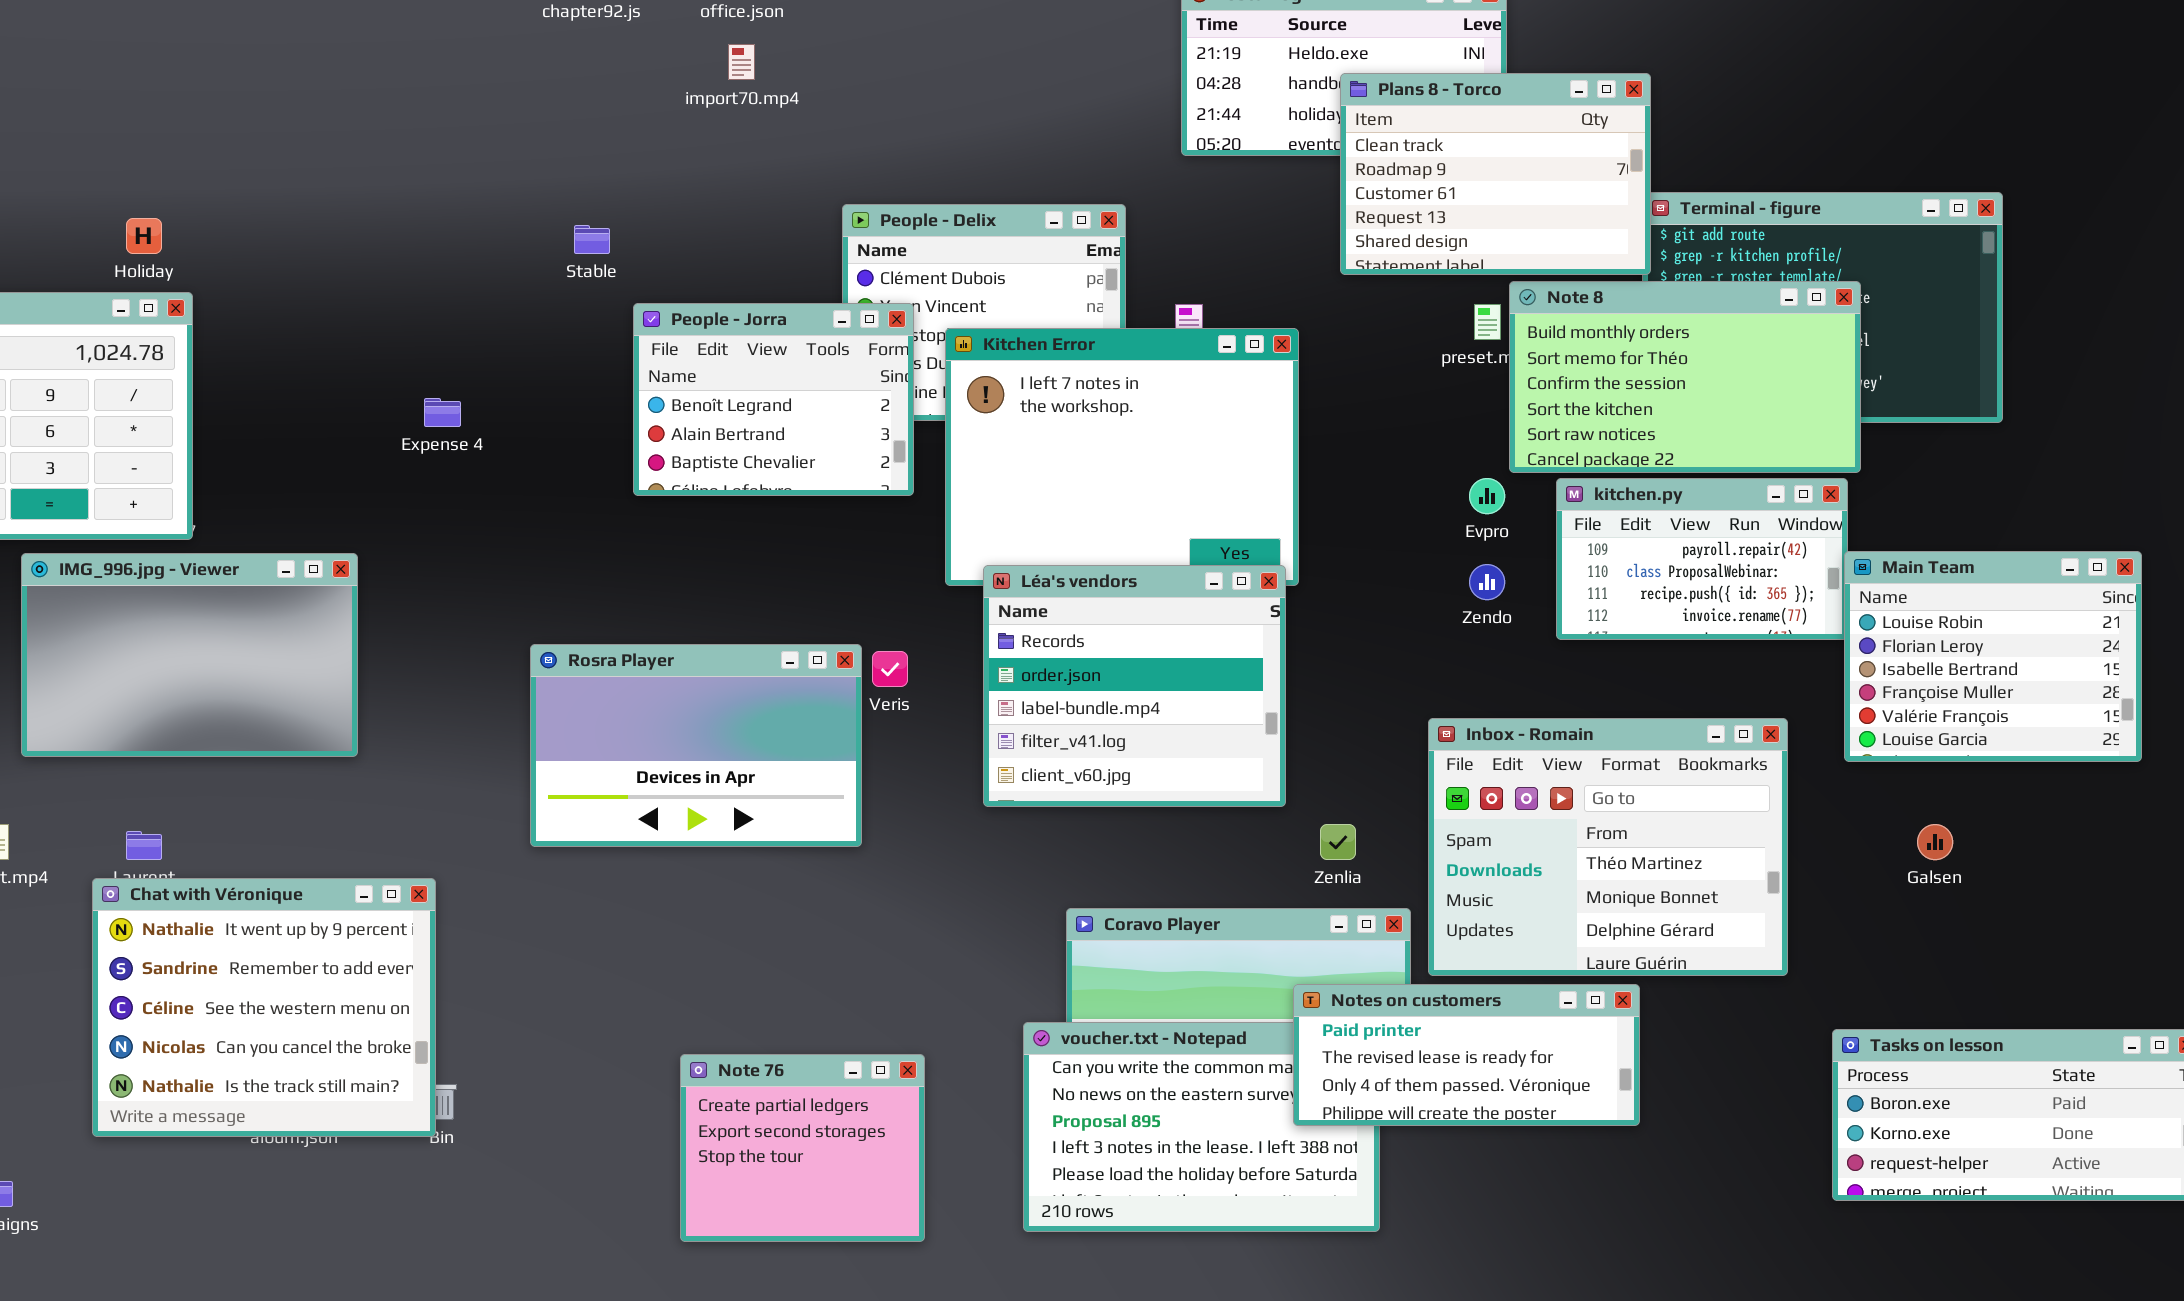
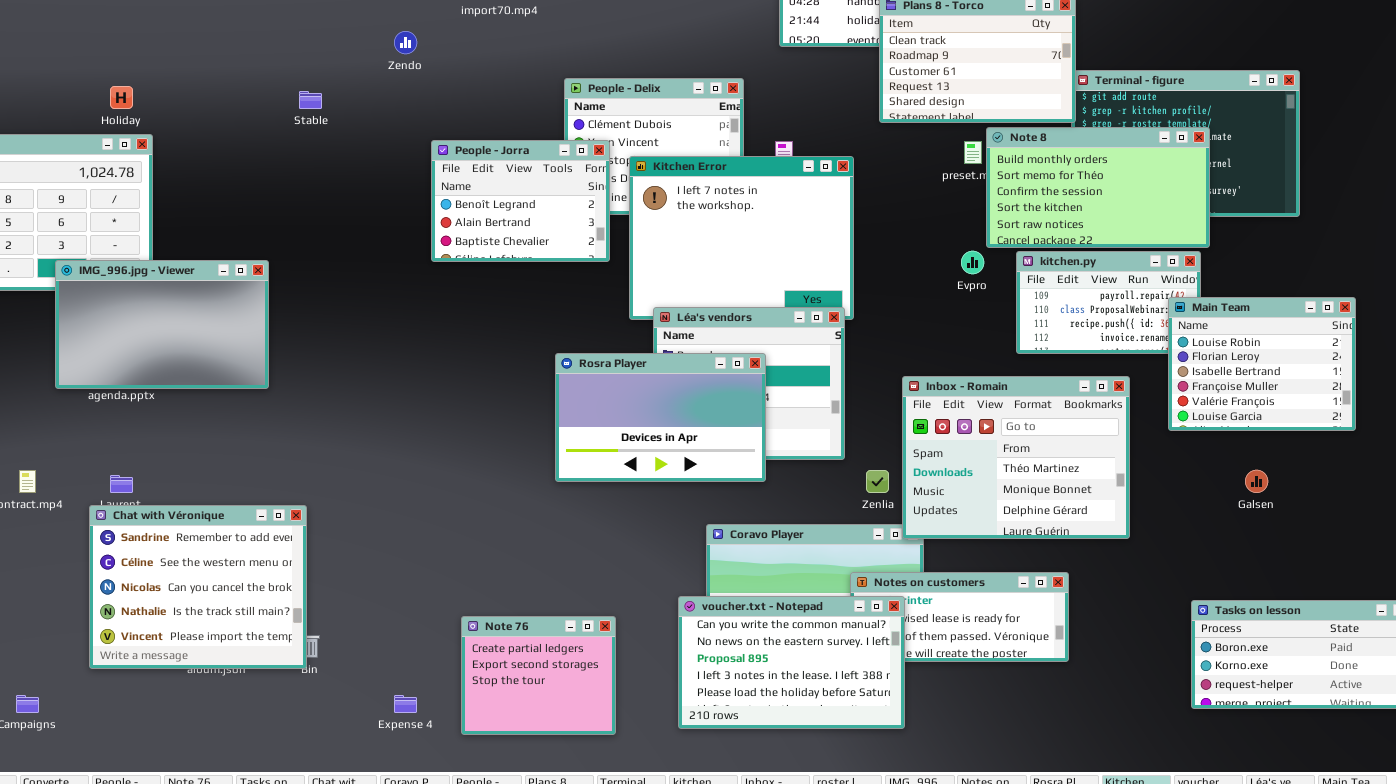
Stable: [574,225,610,254] -> [299,91,322,109], moved
Expense 4: [424,398,461,427] -> [394,695,417,713], moved
Main Team: [1844,551,2142,762] -> [1168,297,1356,431], moved
IMG_996.jpg - Viewer: [21,553,358,757] -> [55,260,269,389], moved
Zendo: [1469,564,1505,600] -> [394,31,417,54], moved
Rosra Player: [530,644,862,847] -> [555,353,766,482], moved
Inbox - Romain: [1428,718,1788,976] -> [902,376,1130,539], moved
Chat with Véronique: [92,878,436,1137] -> [89,505,307,669], scrolled down 1 row
voucher.txt - Notepad: [1023,1022,1380,1232] -> [678,596,905,729], raised

